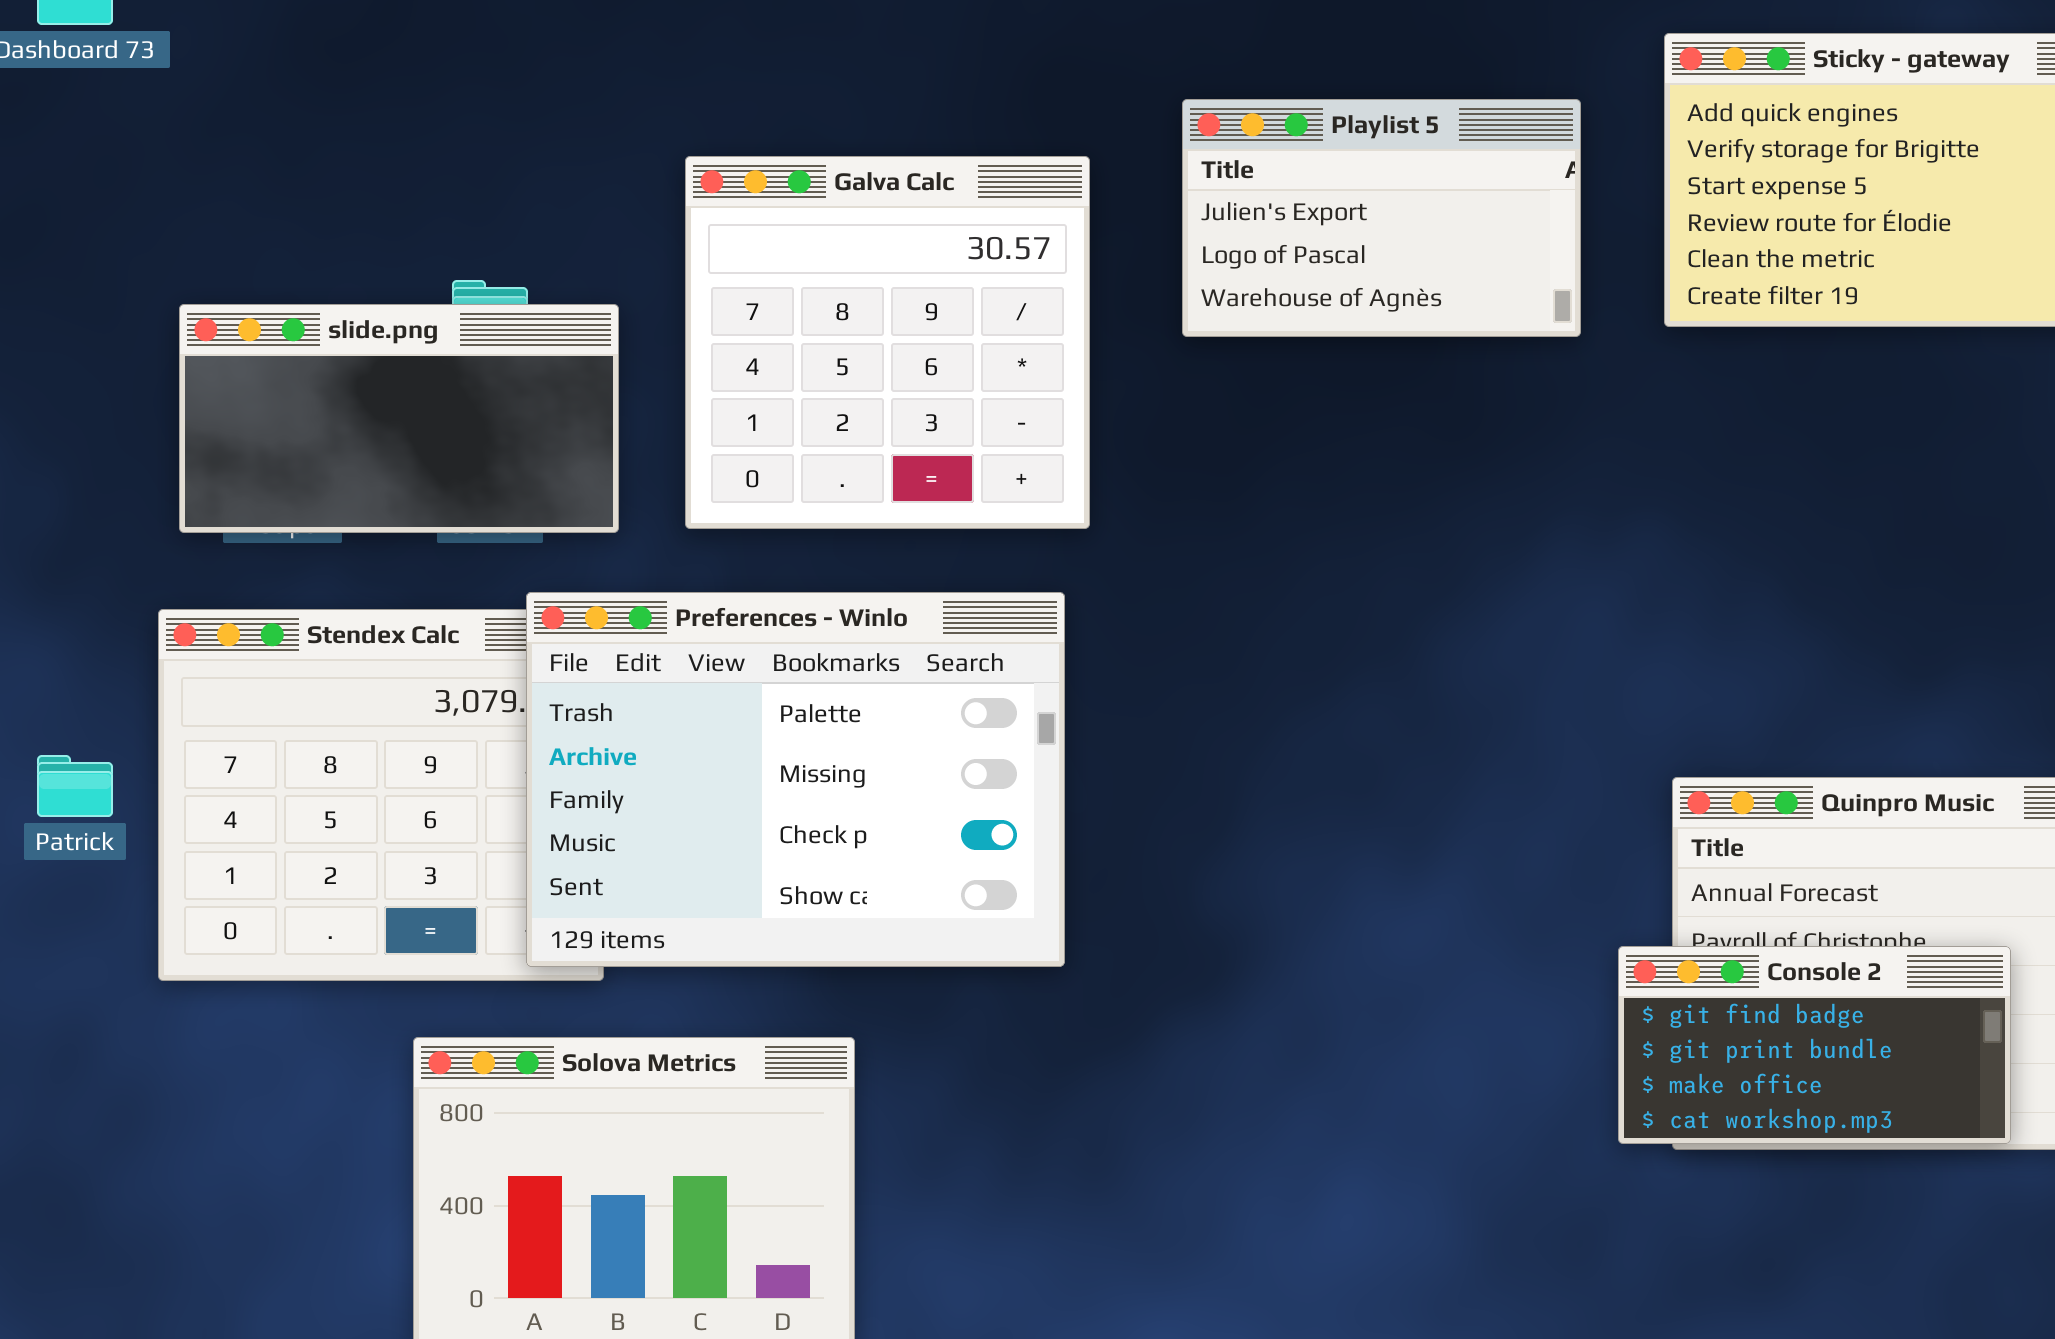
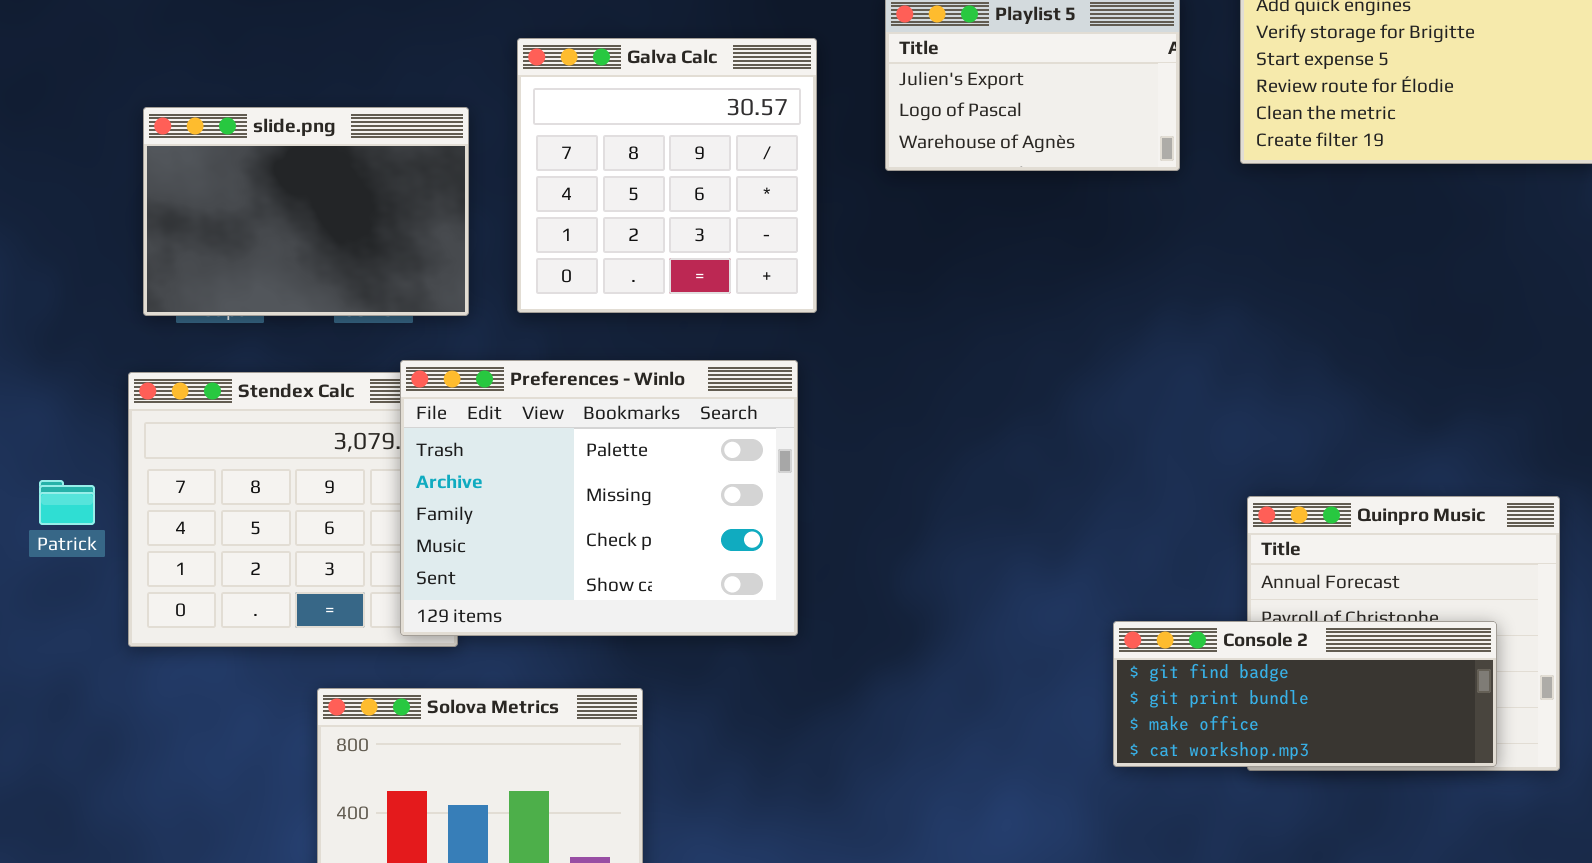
slide.png: [179,304,619,533] -> [143,107,469,316], resized
Console 2: [1618,946,2011,1144] -> [1113,621,1497,767], resized

